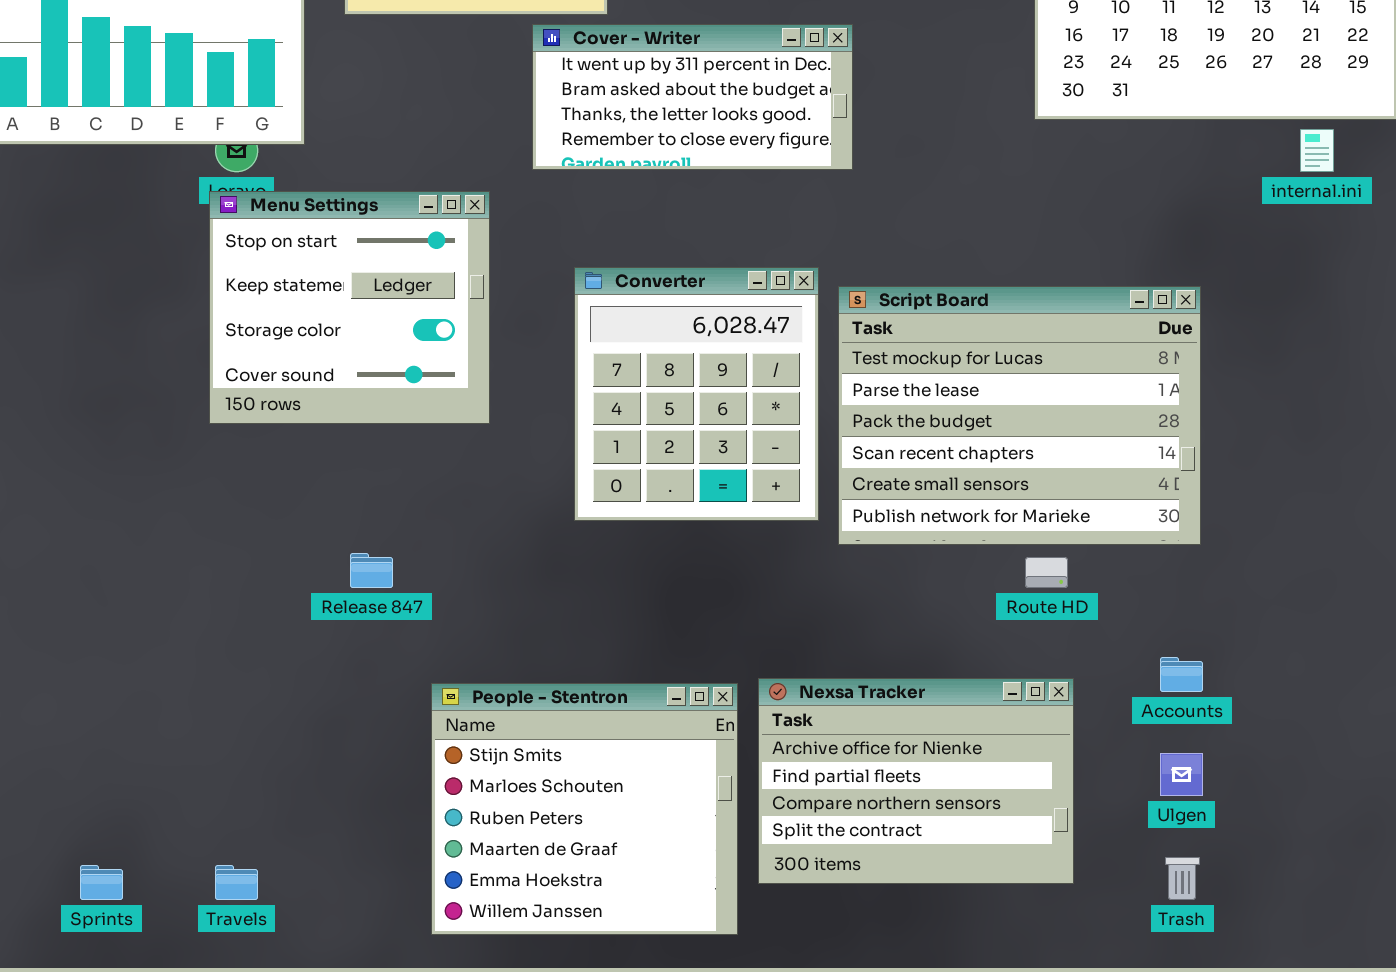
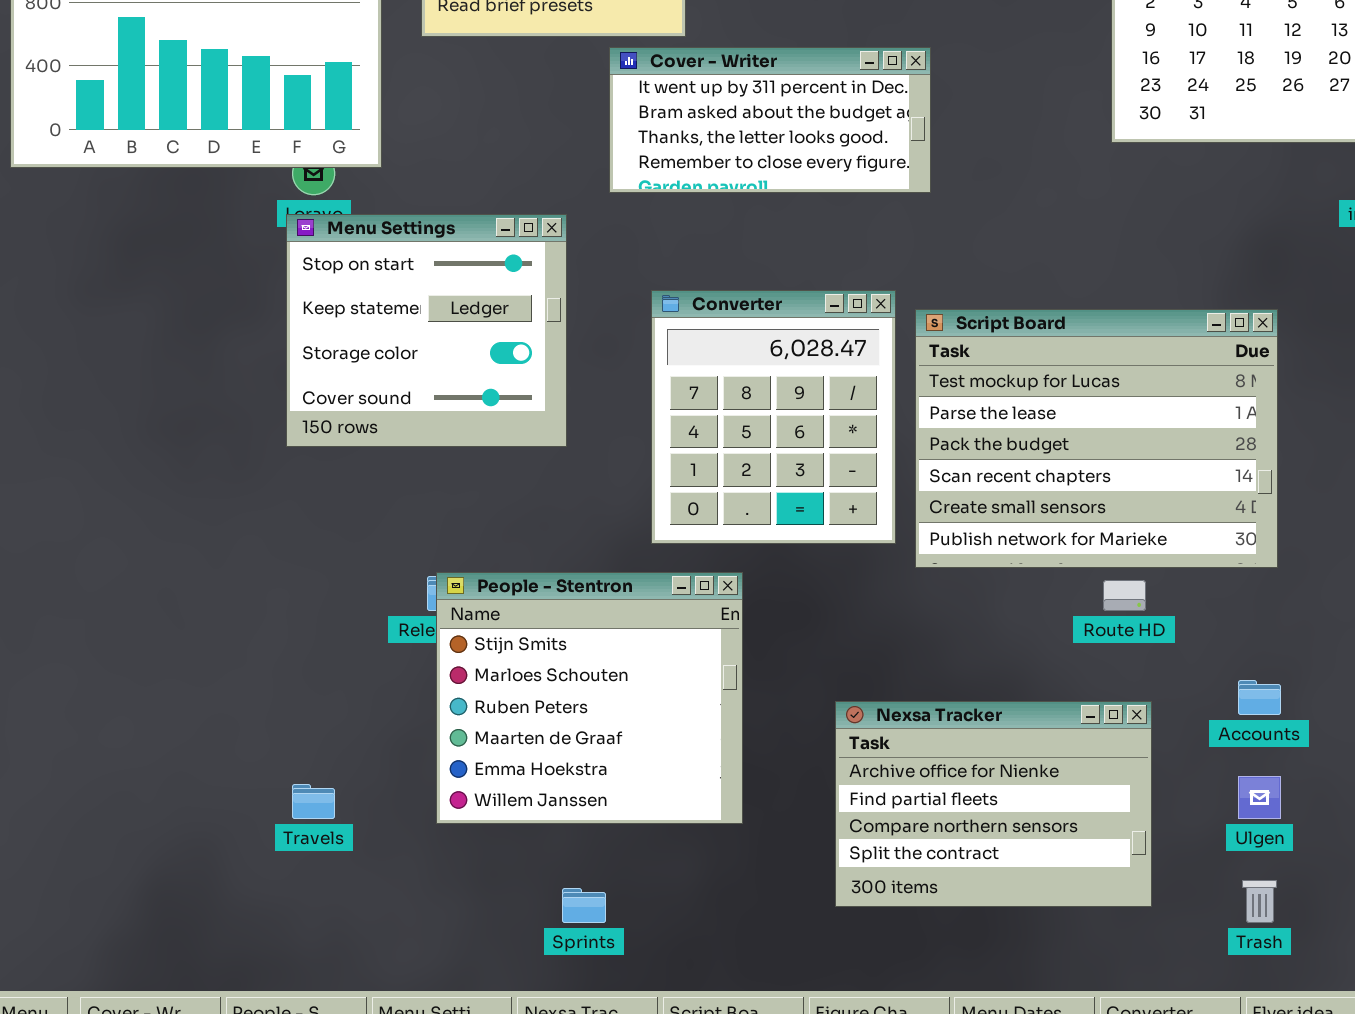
People - Stentron: [431,683,738,935] -> [436,572,743,824], moved
Sprints: [80,865,123,900] -> [562,888,606,923], moved
Travels: [215,865,258,900] -> [292,784,335,819], moved

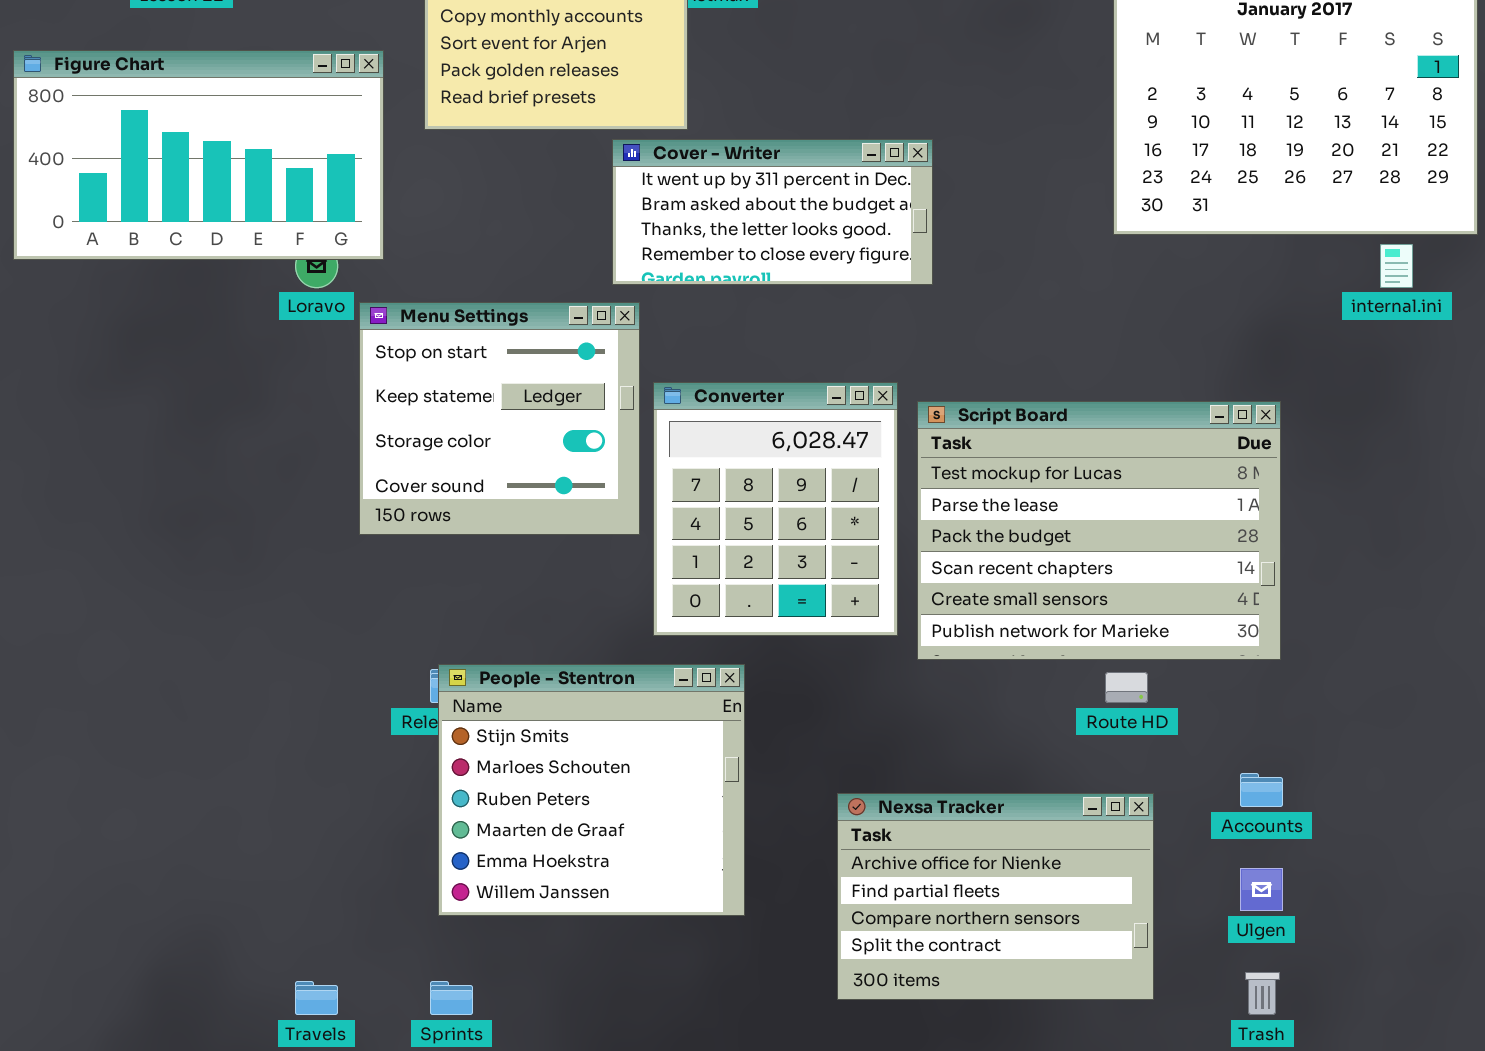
Menu Settings: [286,214,567,447] -> [359,302,640,535], moved
Travels: [292,784,335,819] -> [295,981,338,1015], moved
Sprints: [562,888,606,923] -> [430,981,473,1015], moved

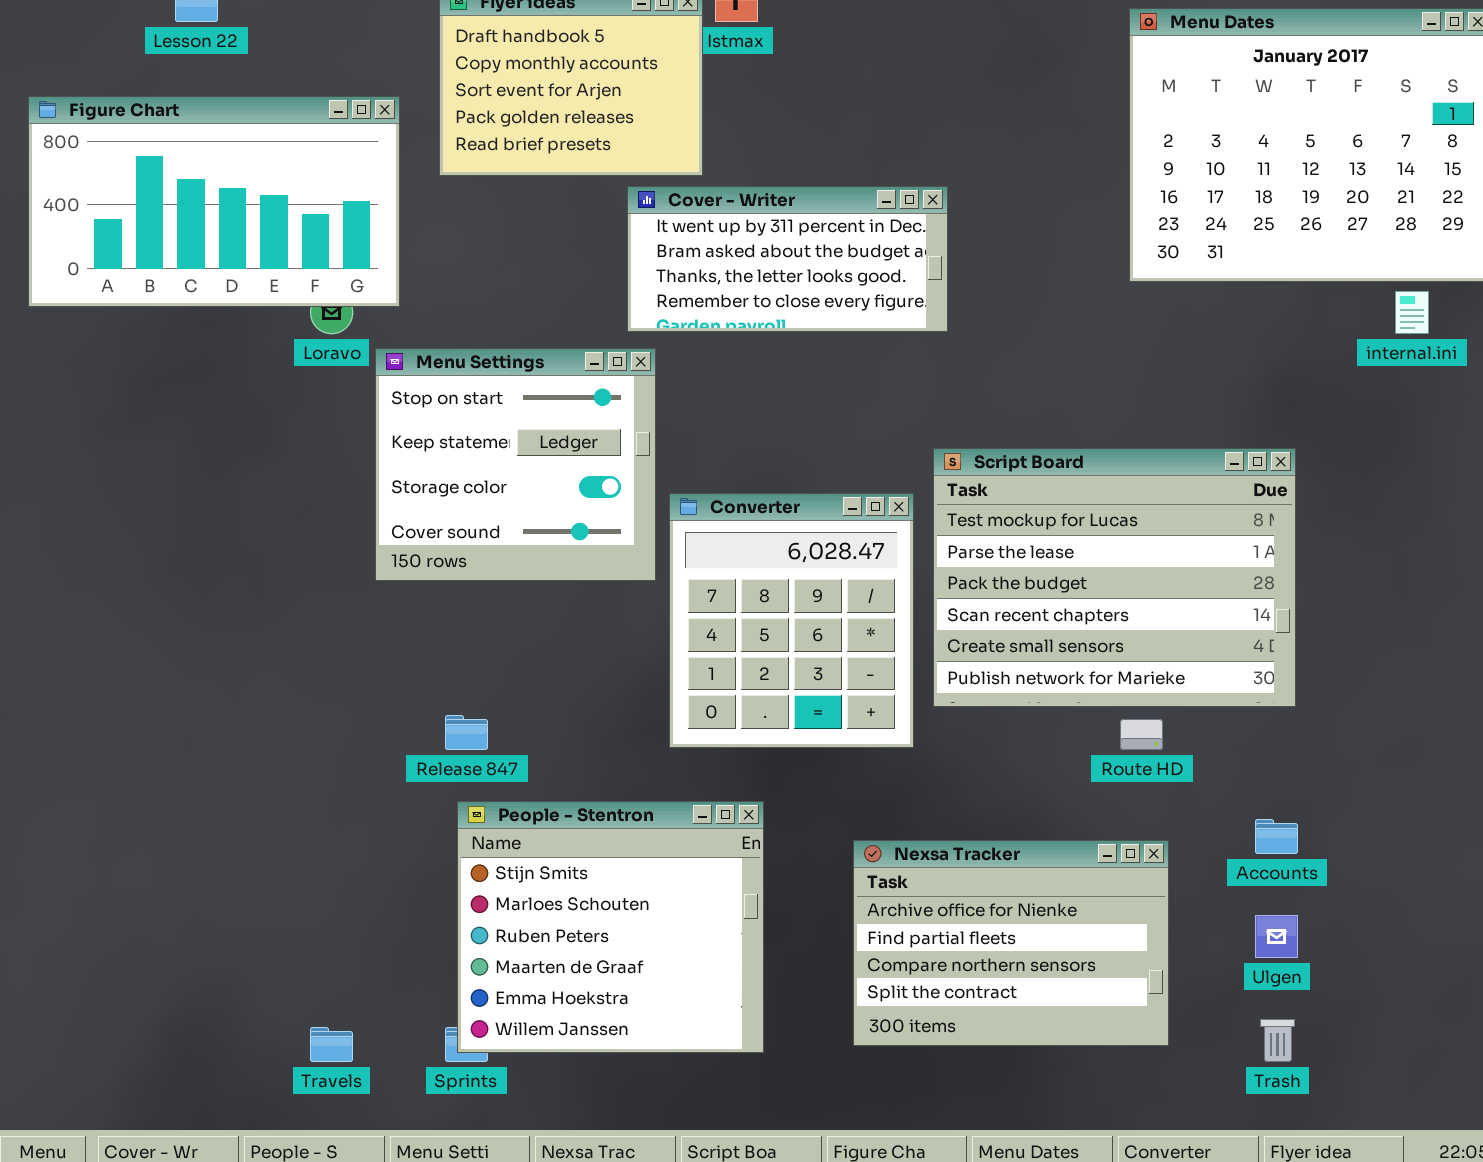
Converter: [653,382,898,636] -> [669,493,914,748], moved
People - Stentron: [438,664,745,916] -> [457,801,764,1053], moved

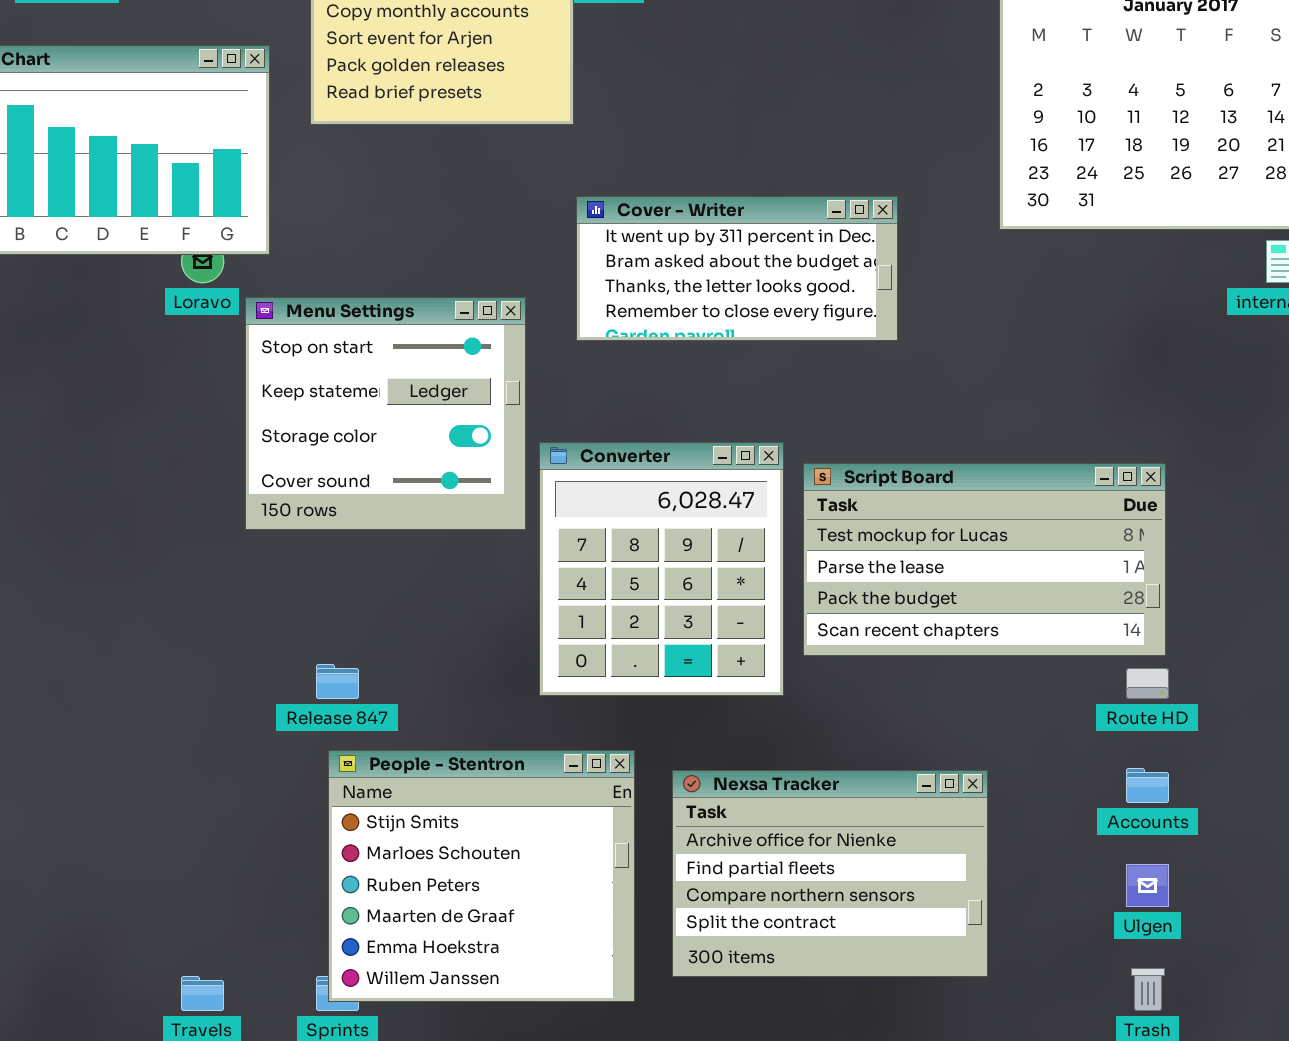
Cover - Writer: [627,186,948,332] -> [576,196,898,341], moved
Script Board: [933,448,1296,707] -> [803,463,1166,656], resized
Route HD: [1120,719,1163,750] -> [1126,668,1169,699], moved
Nexsa Tracker: [853,840,1169,1046] -> [672,770,988,977], moved

